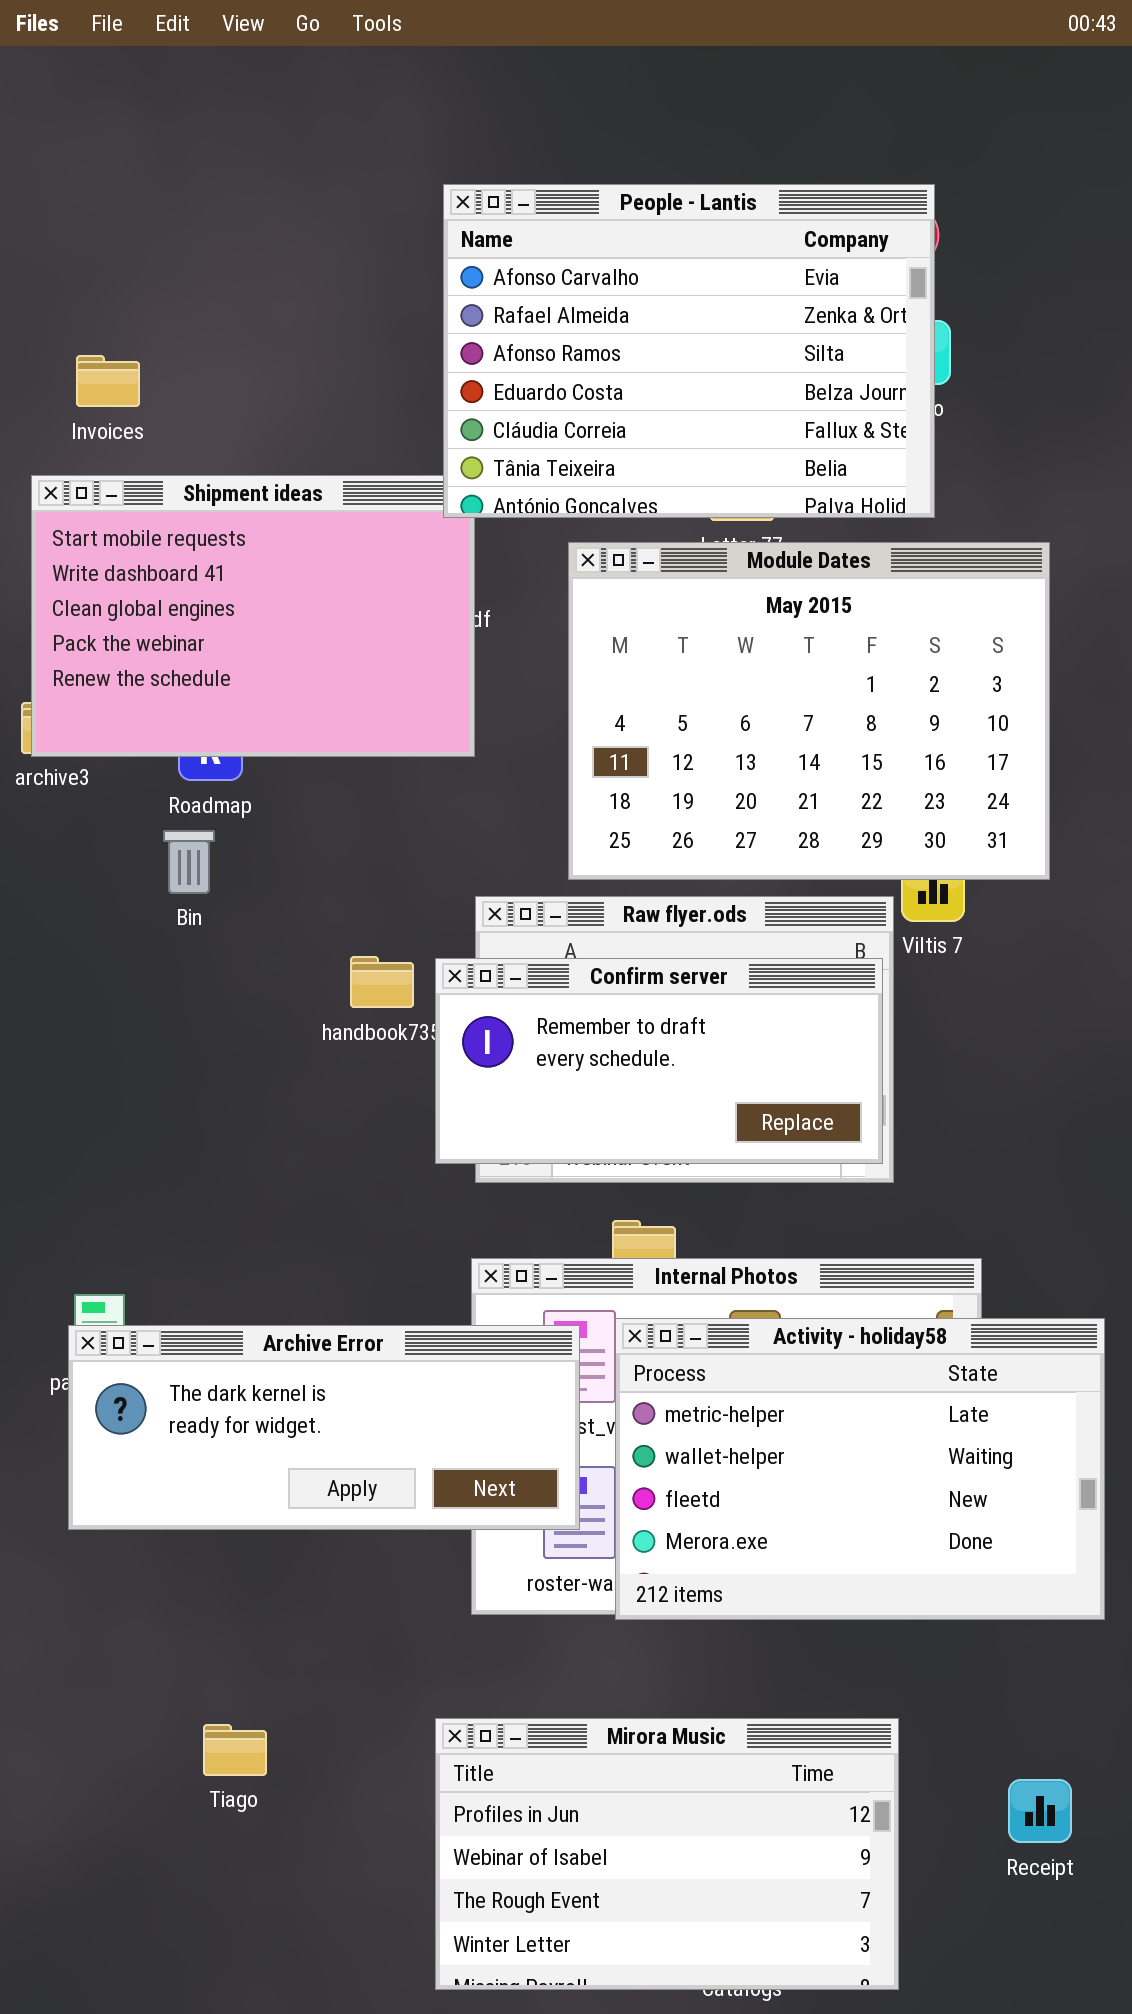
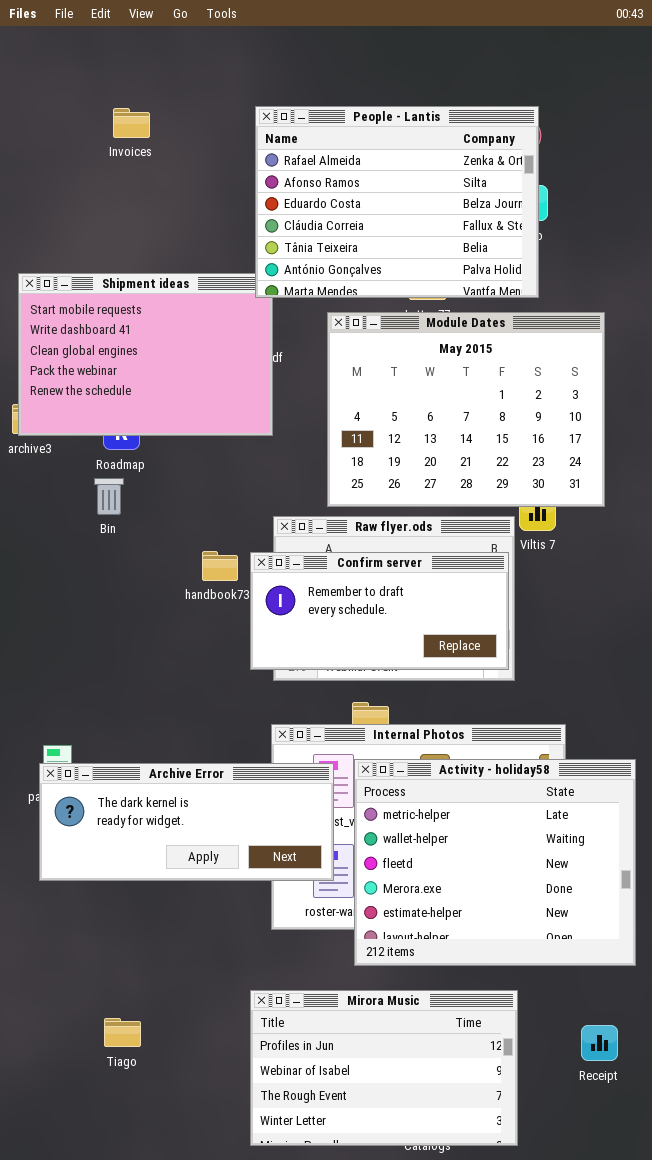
People - Lantis: [443,184,935,518] -> [255,106,539,298], scrolled down 1 row
Invoices: [76,355,140,407] -> [113,108,150,138], moved
Activity - holiday58: [615,1318,1105,1620] -> [354,759,636,966], resized
Tiago: [203,1724,267,1776] -> [104,1018,141,1047], moved

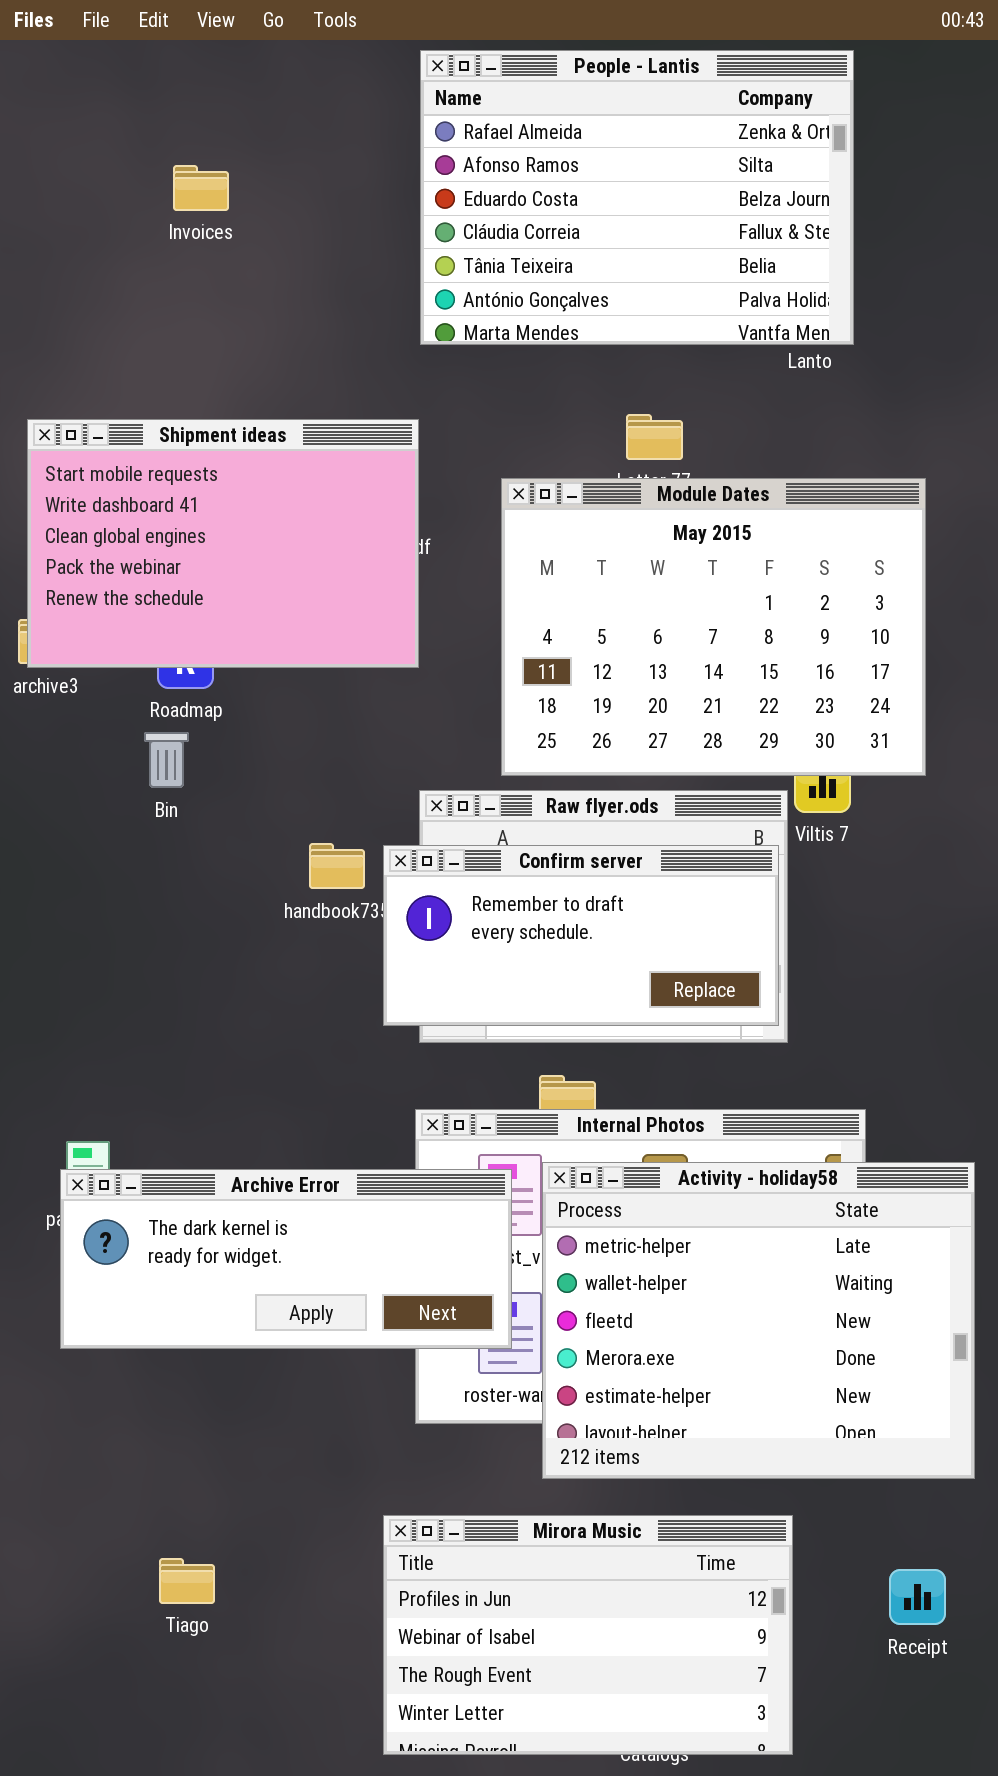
People - Lantis: [255,106,539,298] -> [420,50,854,345], moved

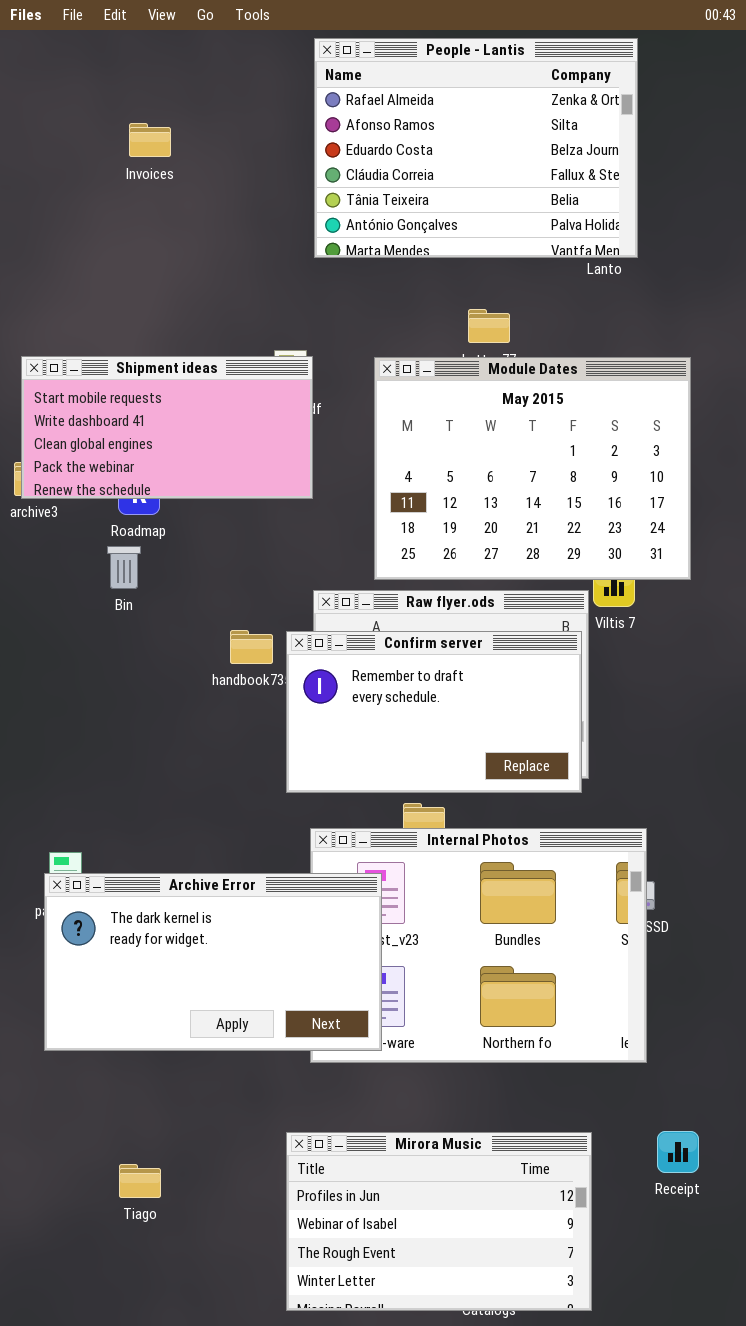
Shipment ideas: [27,419,419,668] -> [21,356,313,499], resized
Confirm server: [383,845,779,1026] -> [286,631,582,793], resized
Activity - holiday58: [542,1162,975,1479] -> none, closed
Archive Error: [60,1169,512,1349] -> [44,873,382,1051], resized
Receipt: [889,1569,946,1625] -> [657,1131,699,1173], moved

